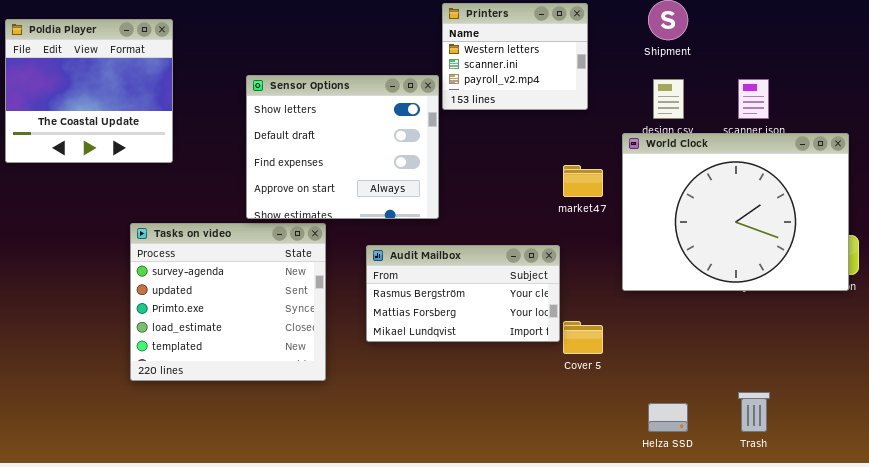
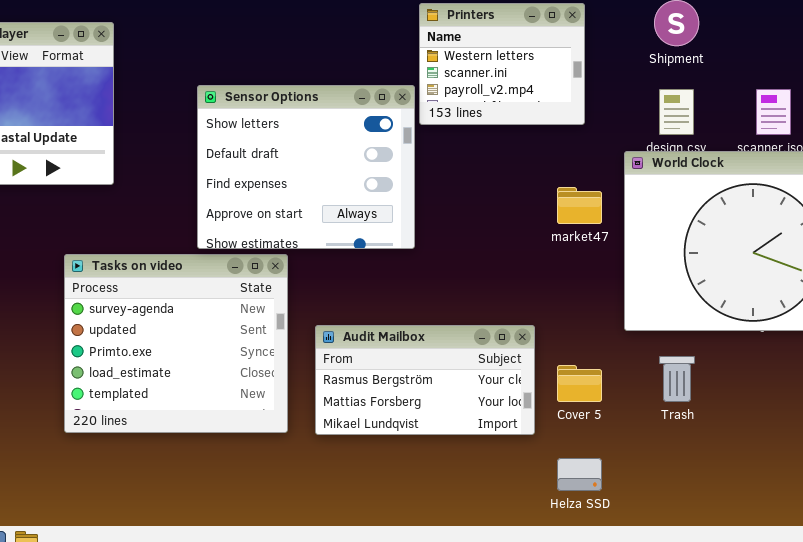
Audit Mailbox: [366,245,560,342] -> [315,325,535,435], moved
Trash: [738,392,770,432] -> [659,356,695,402], moved
Helza SSD: [648,403,688,432] -> [557,458,602,491], moved

